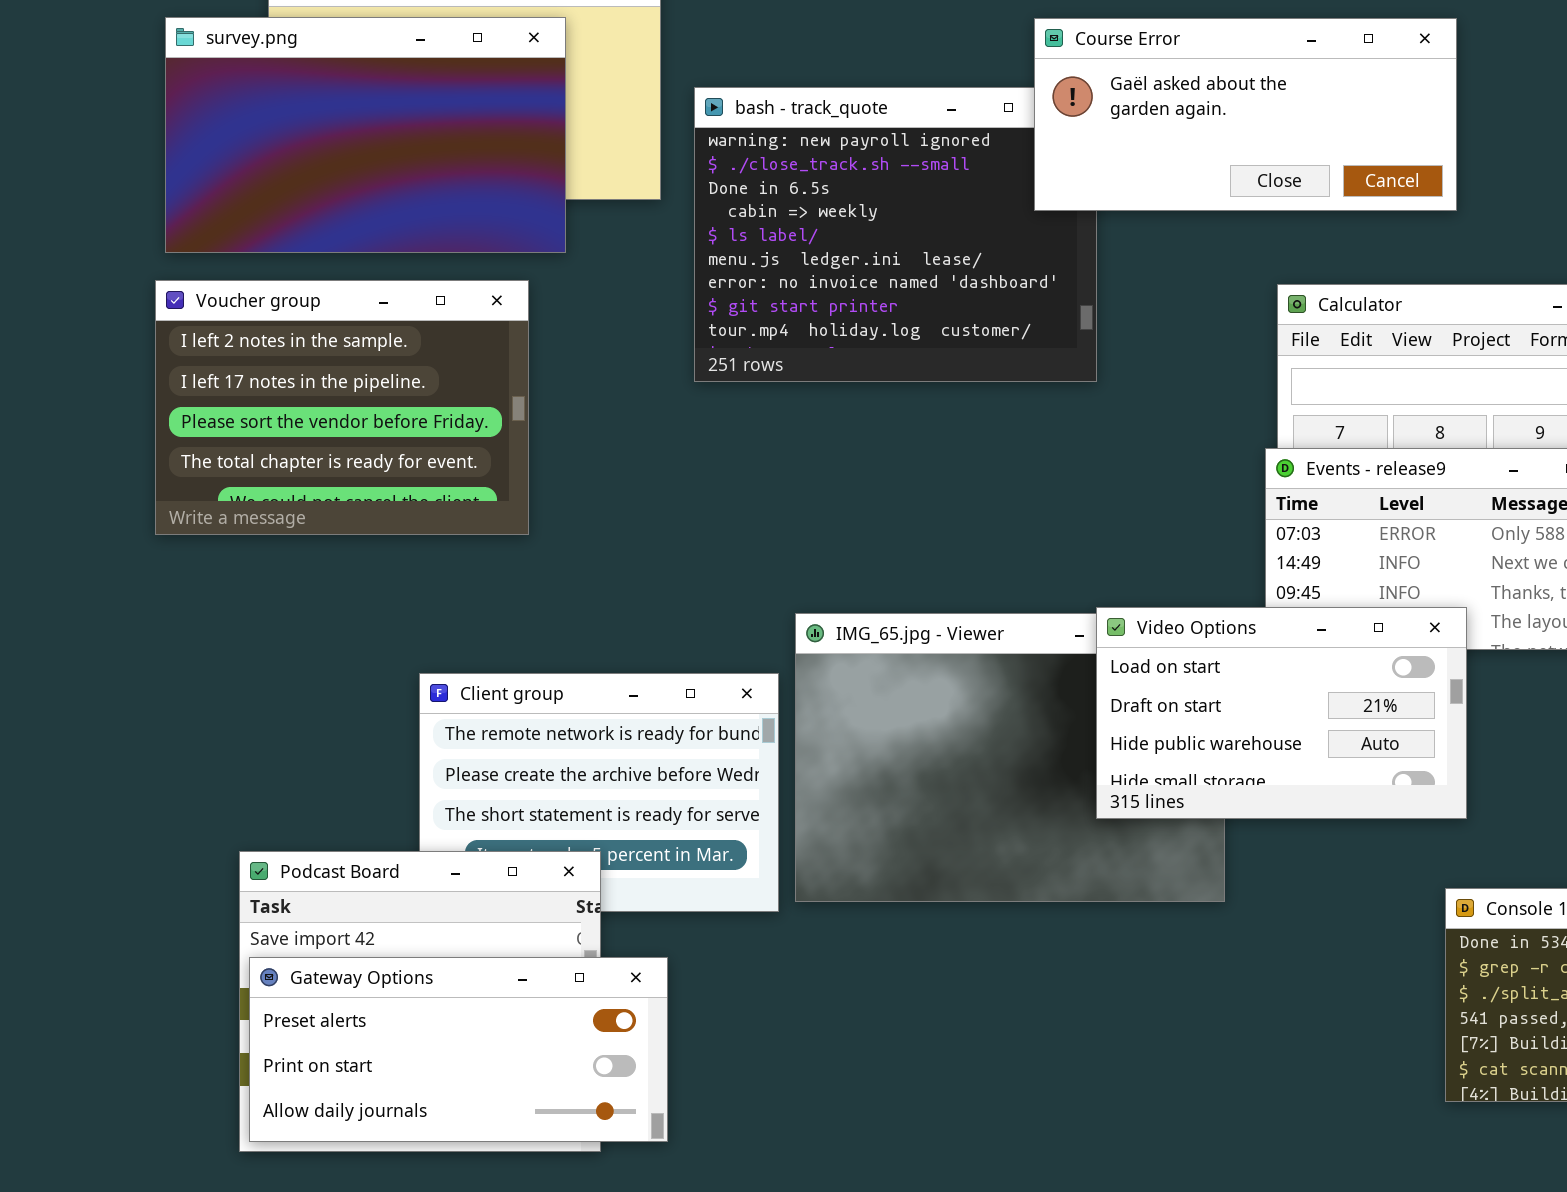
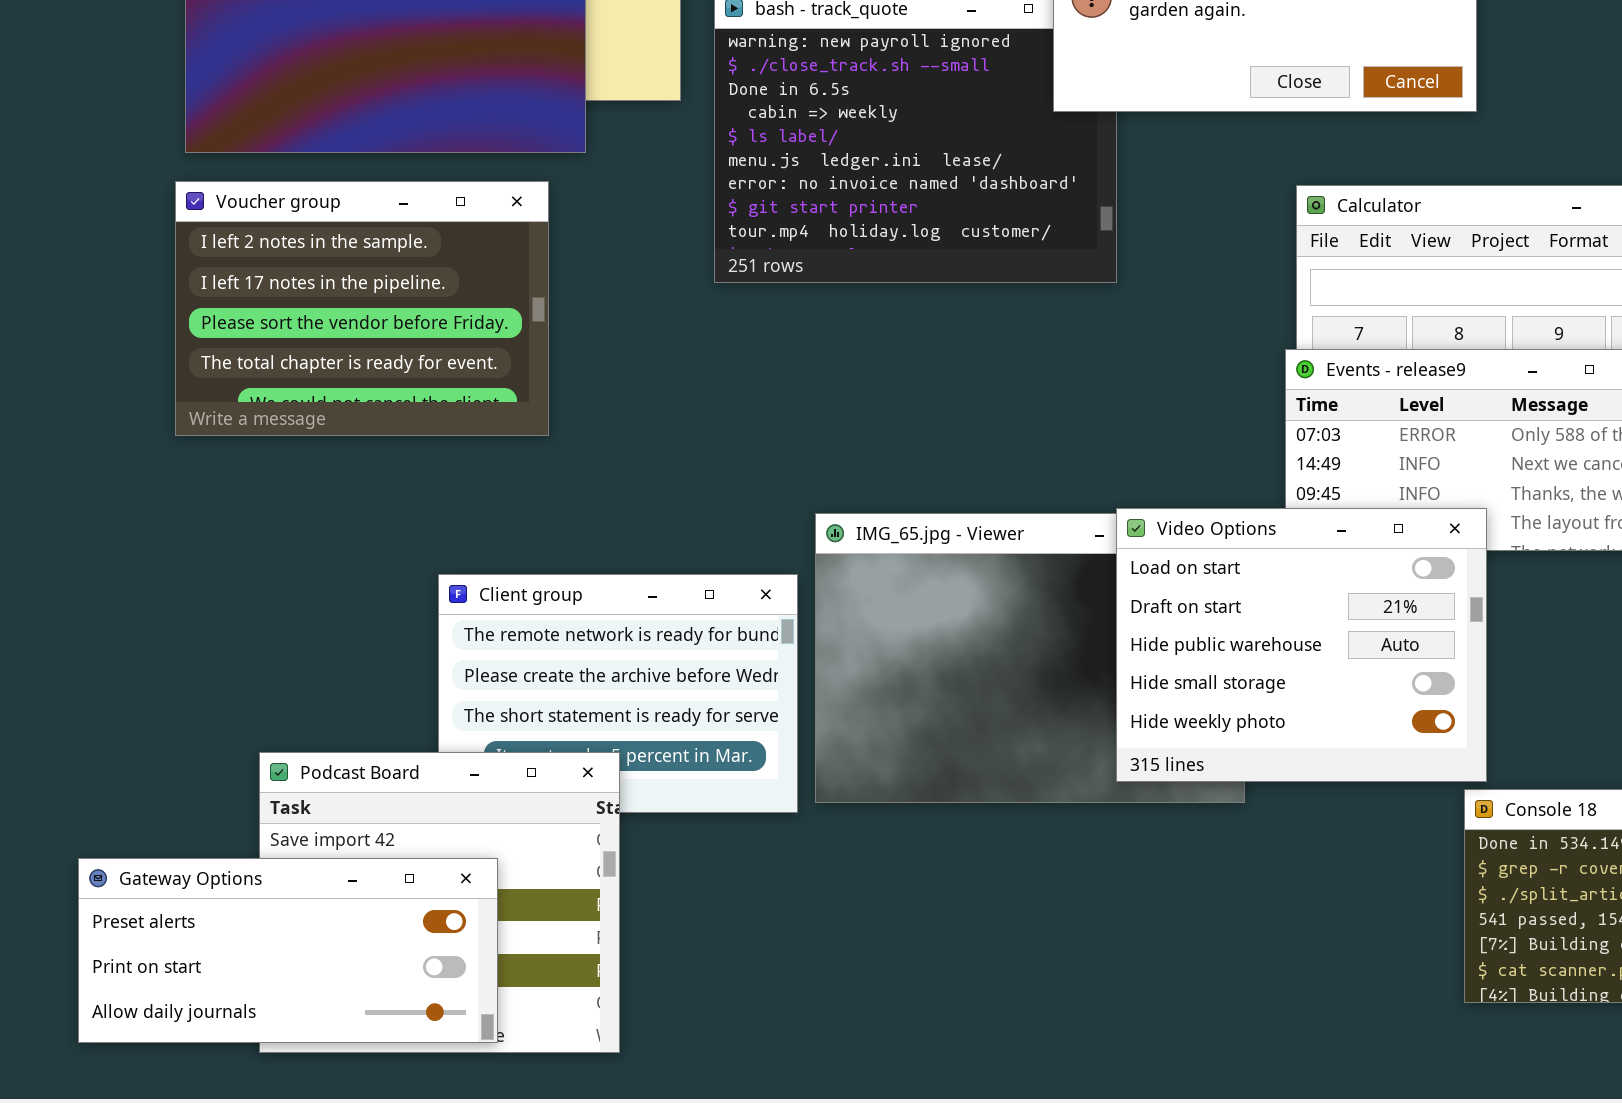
Video Options: [1096,607,1467,819] -> [1116,508,1487,782], resized
Gateway Options: [249,957,668,1142] -> [78,858,498,1043], moved

